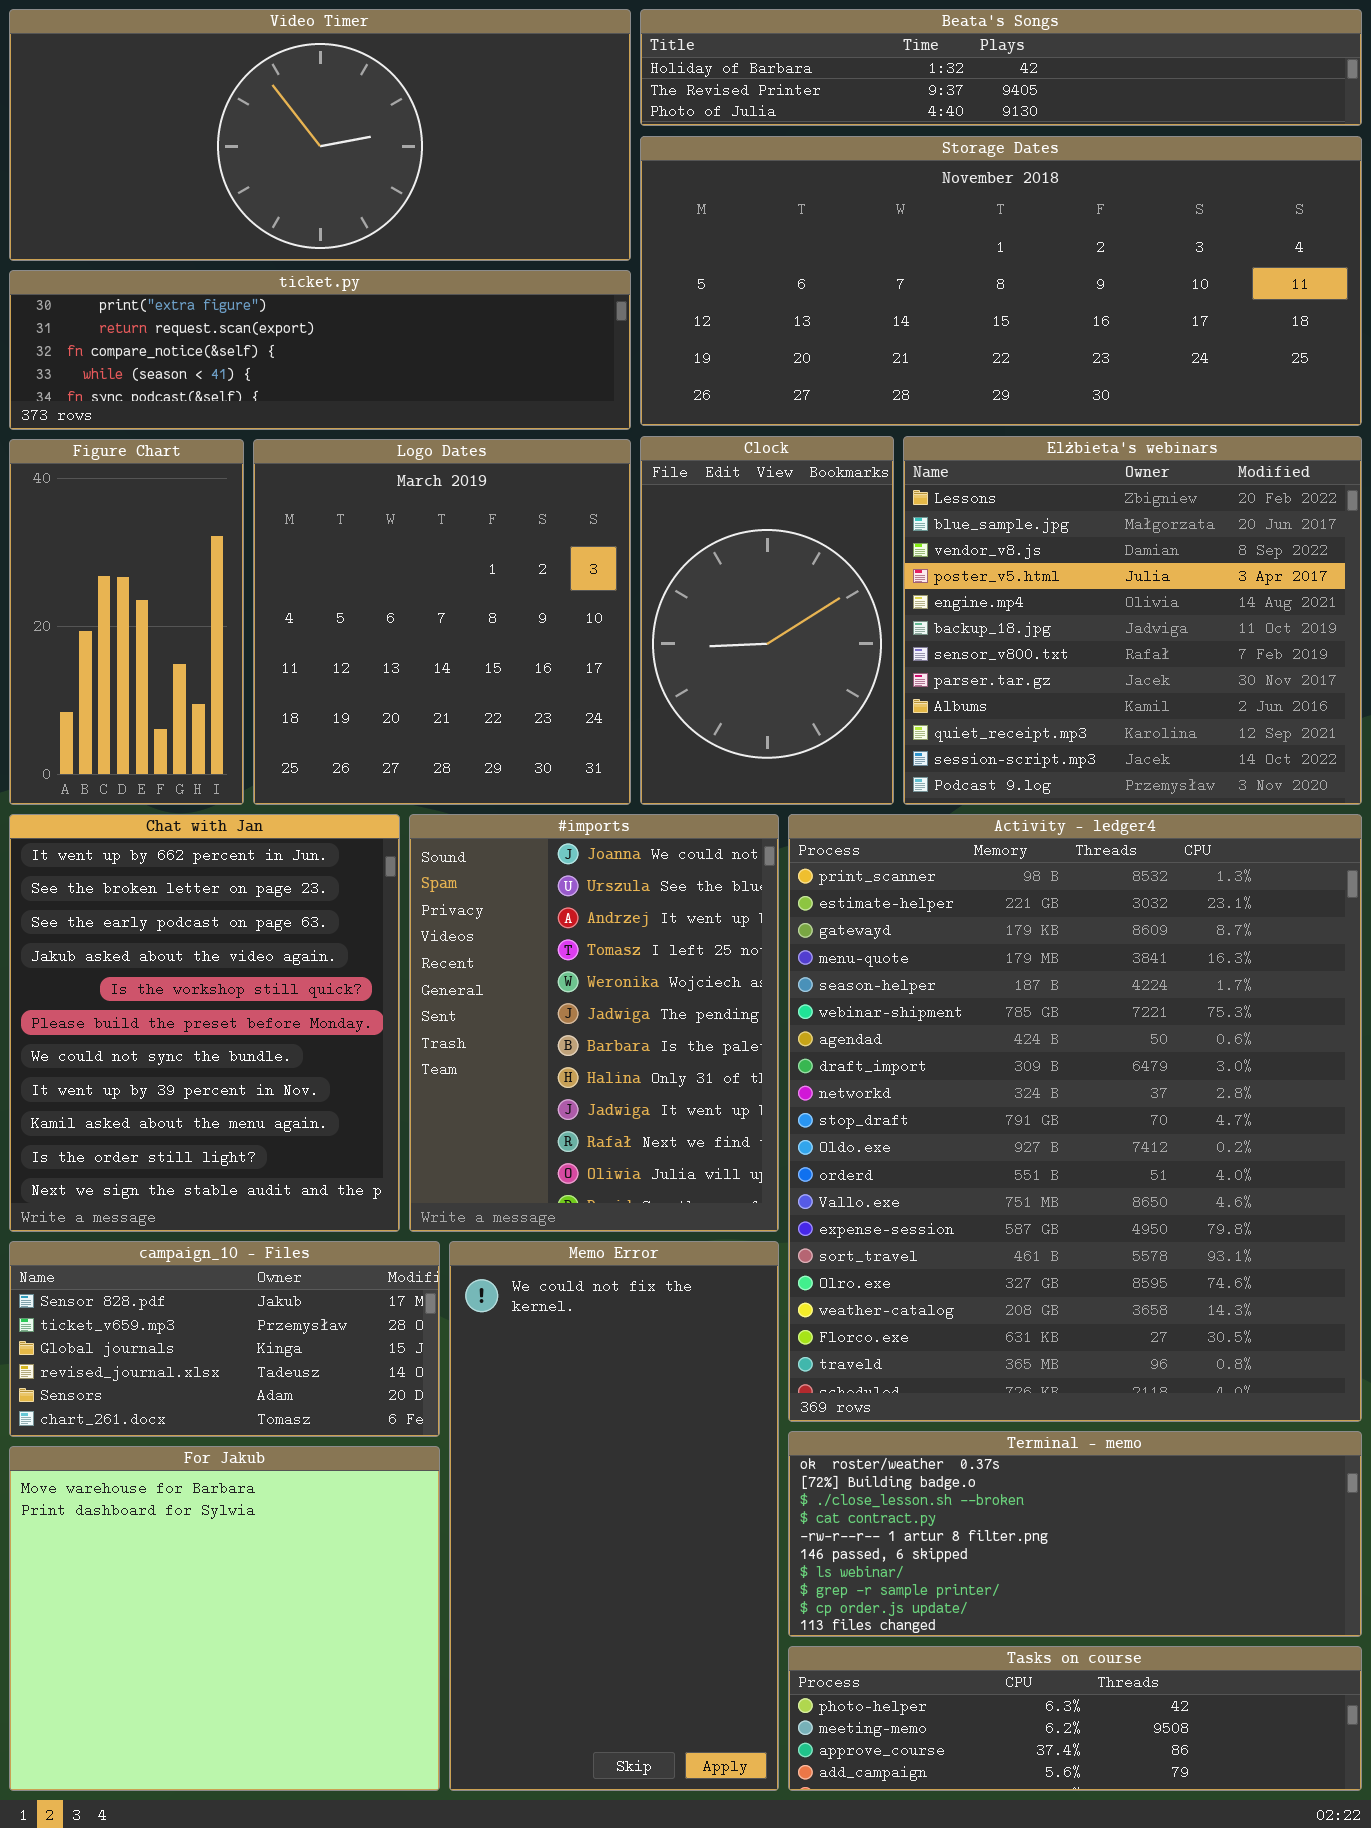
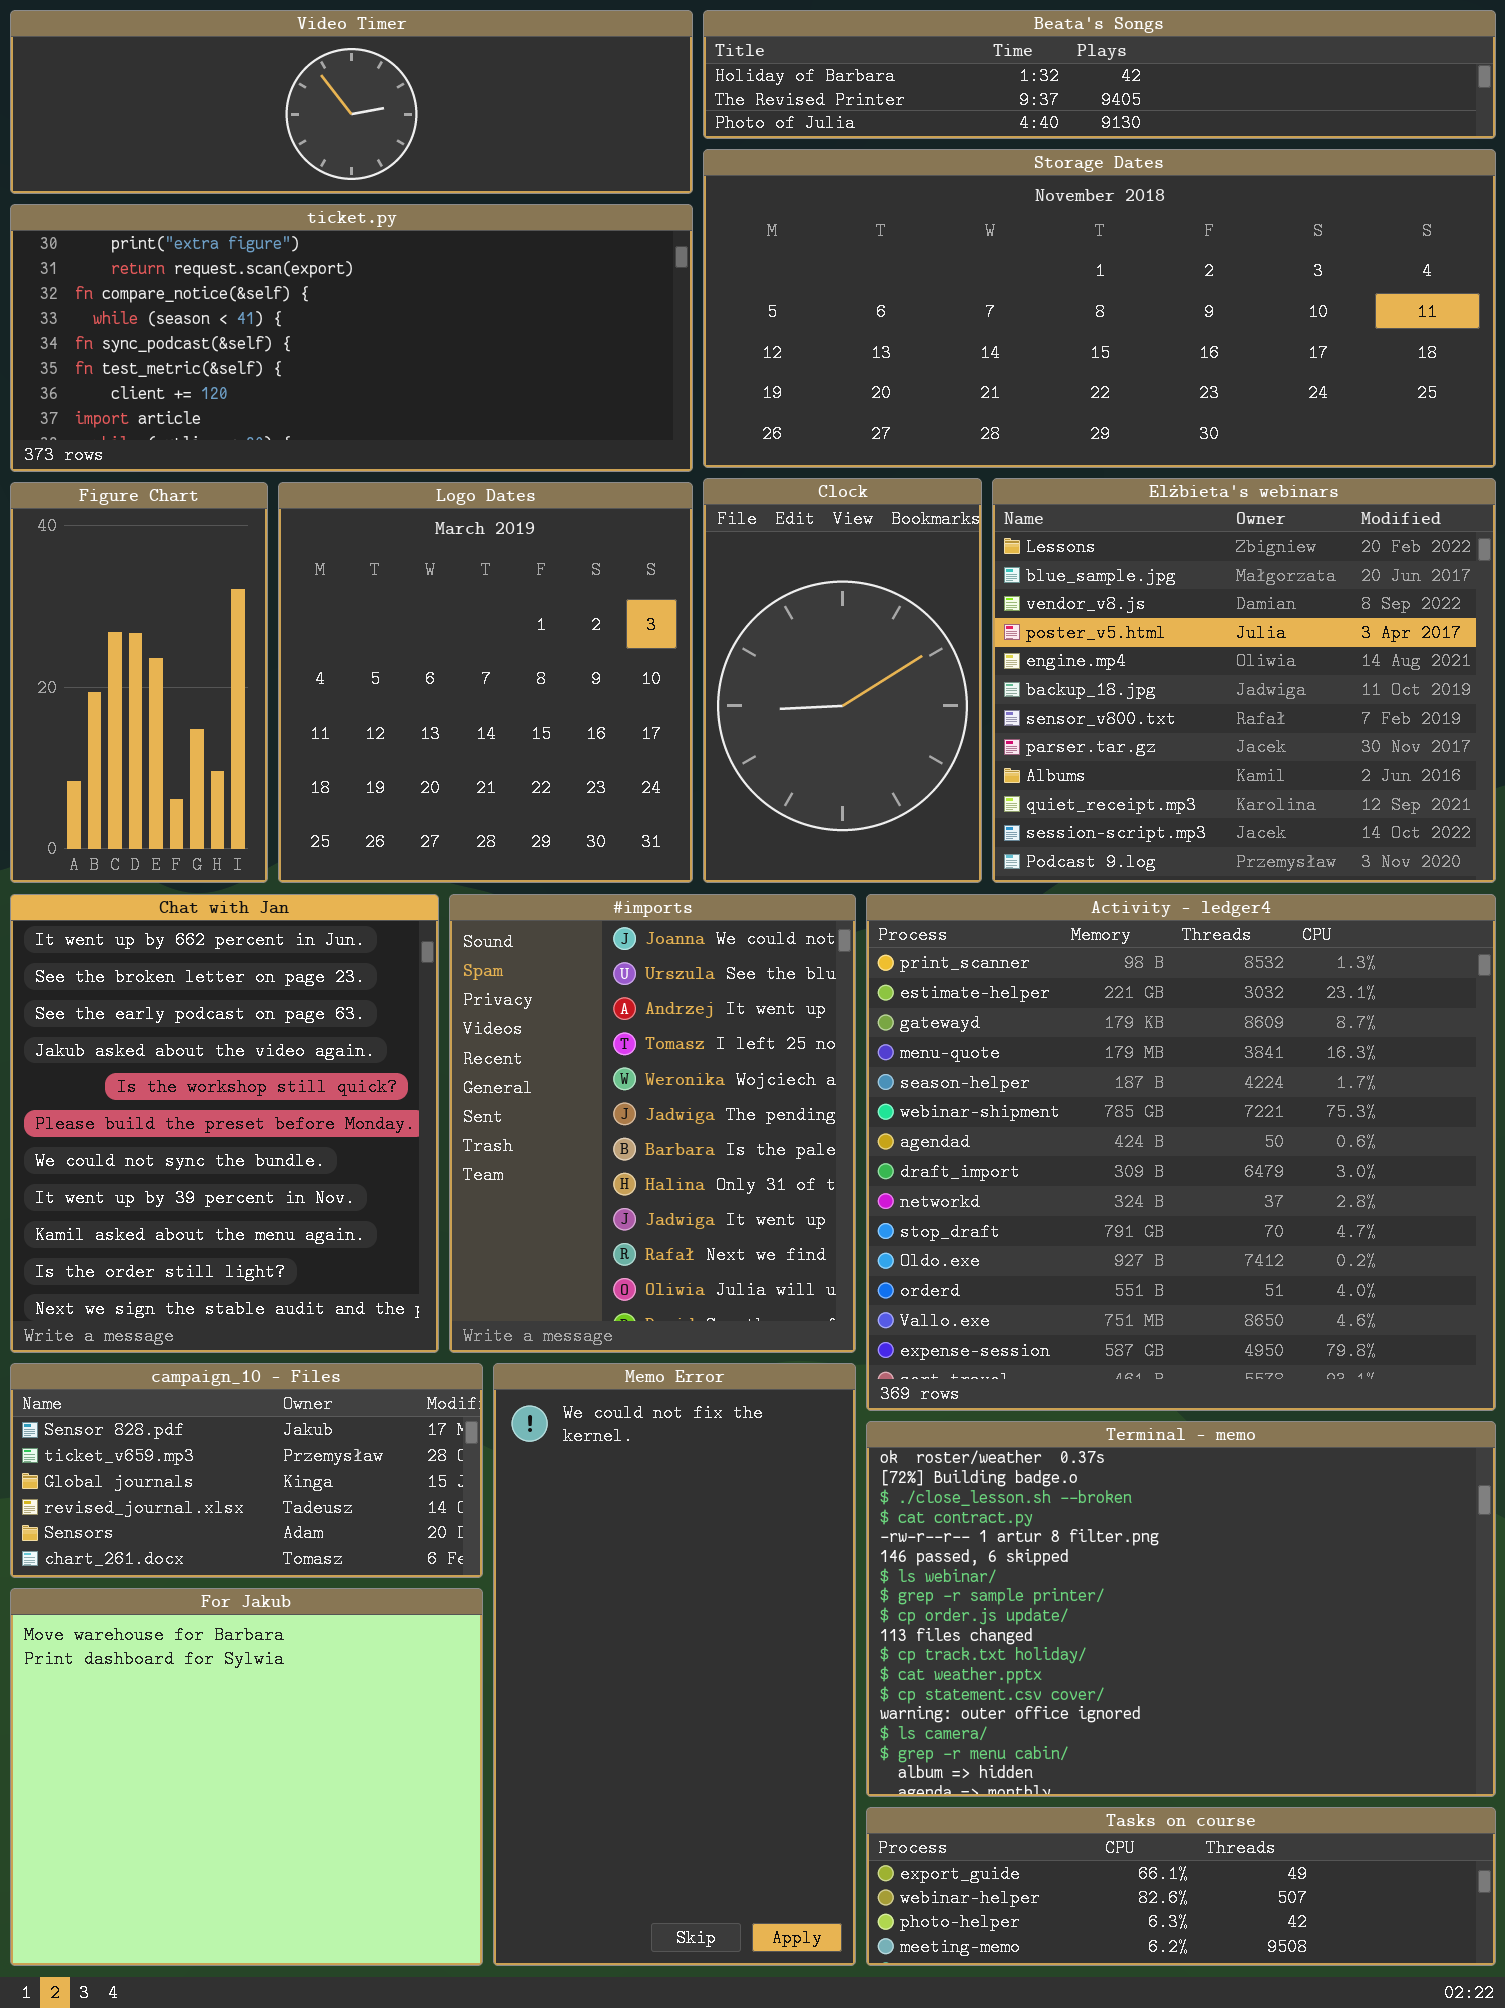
Video Timer: [9,9,631,261] -> [10,10,693,194], resized
ticket.py: [9,270,631,430] -> [10,204,693,472], resized
Activity - ledger4: [788,814,1362,1422] -> [866,894,1496,1411], resized
Terminal - memo: [788,1431,1362,1637] -> [866,1421,1496,1797], resized
Tasks on course: [788,1646,1362,1791] -> [866,1807,1496,1966], scrolled up 2 rows

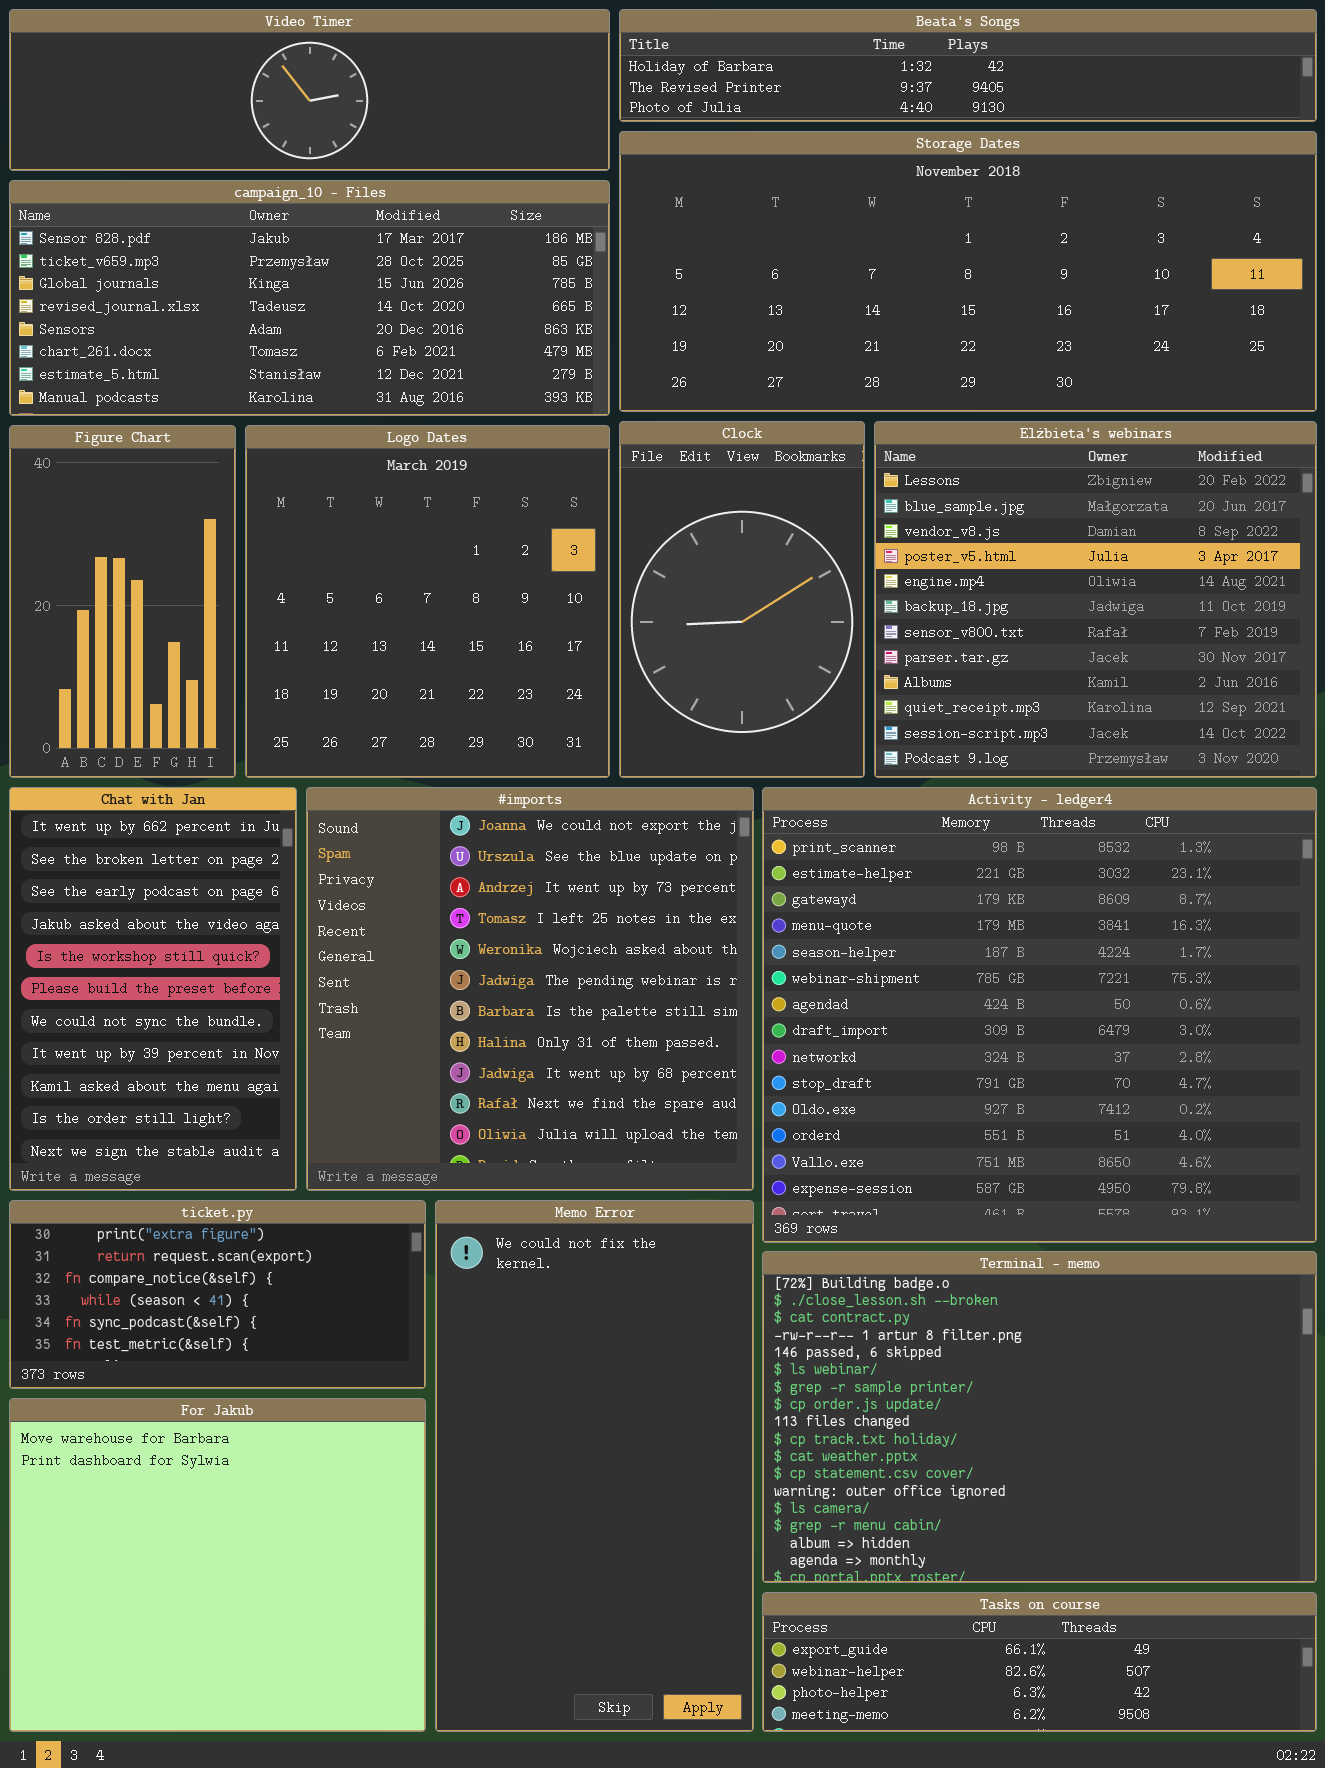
ticket.py: [10,204,693,472] -> [9,1200,426,1389], moved, resized
Chat with Jan: [10,894,439,1353] -> [9,787,297,1191], resized
#imports: [449,894,856,1353] -> [306,787,754,1191], resized
campaign_10 - Files: [10,1363,483,1578] -> [9,180,610,416], moved, resized
Terminal - memo: [866,1421,1496,1797] -> [762,1251,1317,1583], scrolled down 1 row

